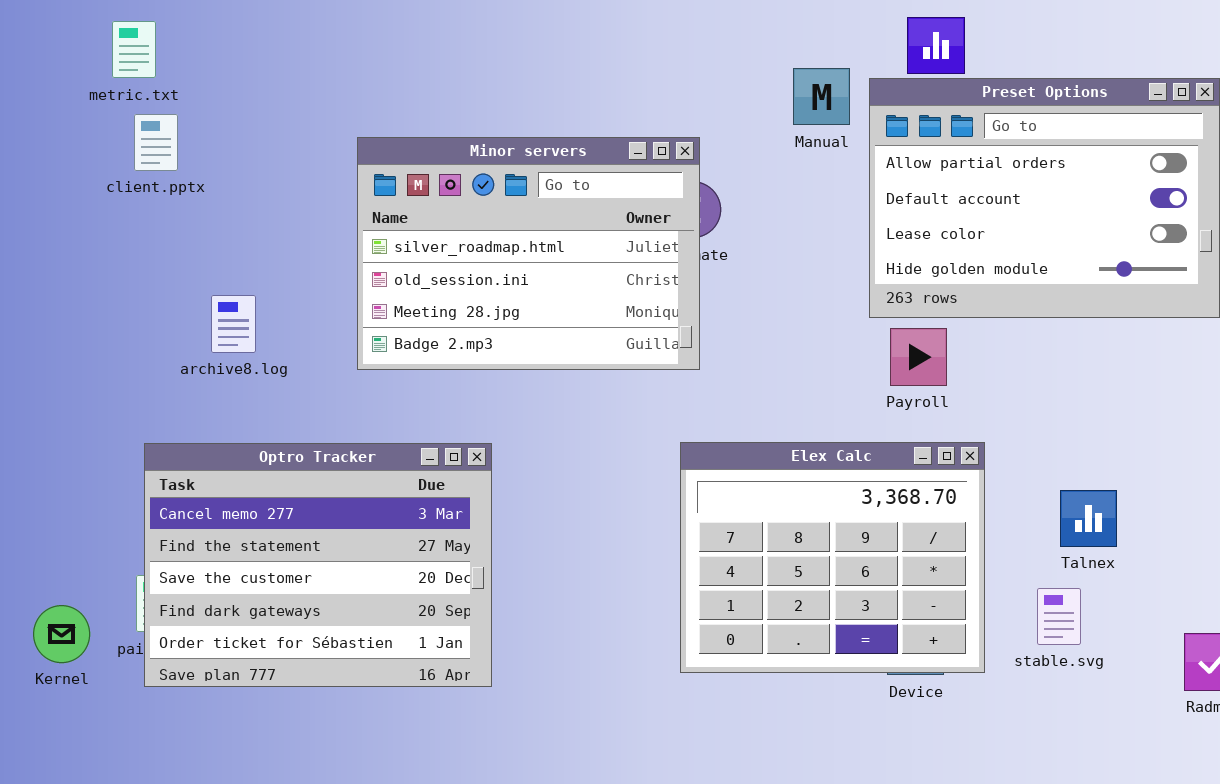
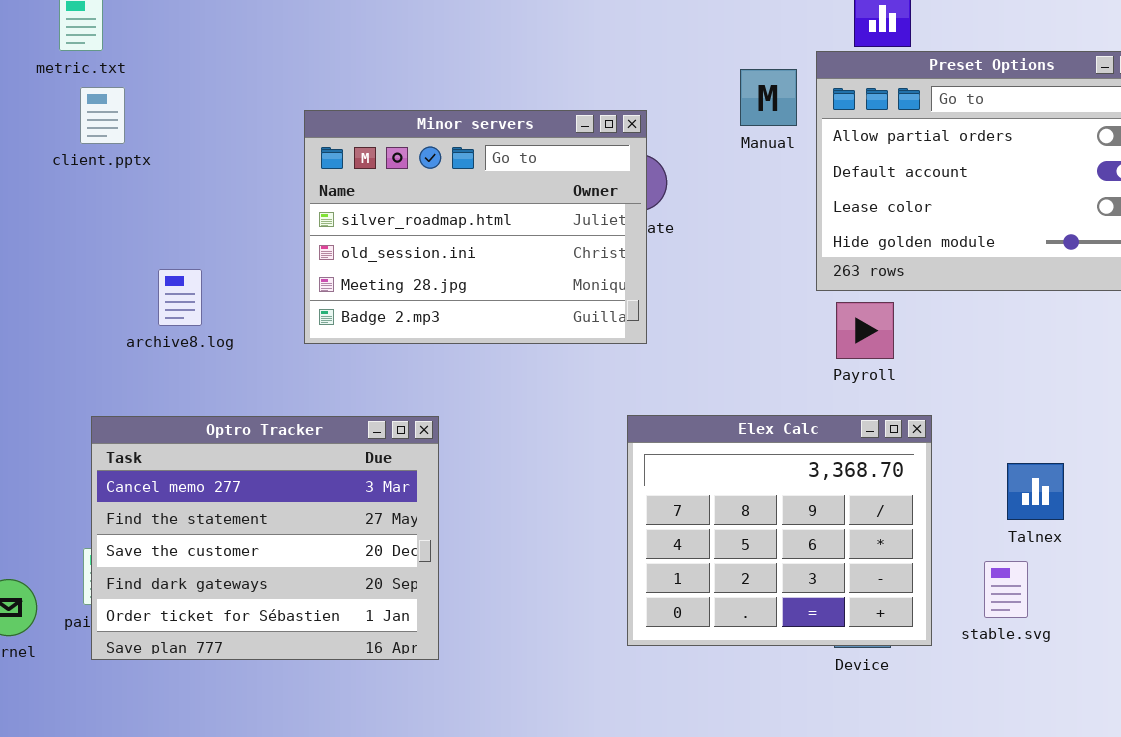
Manual: [793,68,850,125] -> [740,69,797,126], moved

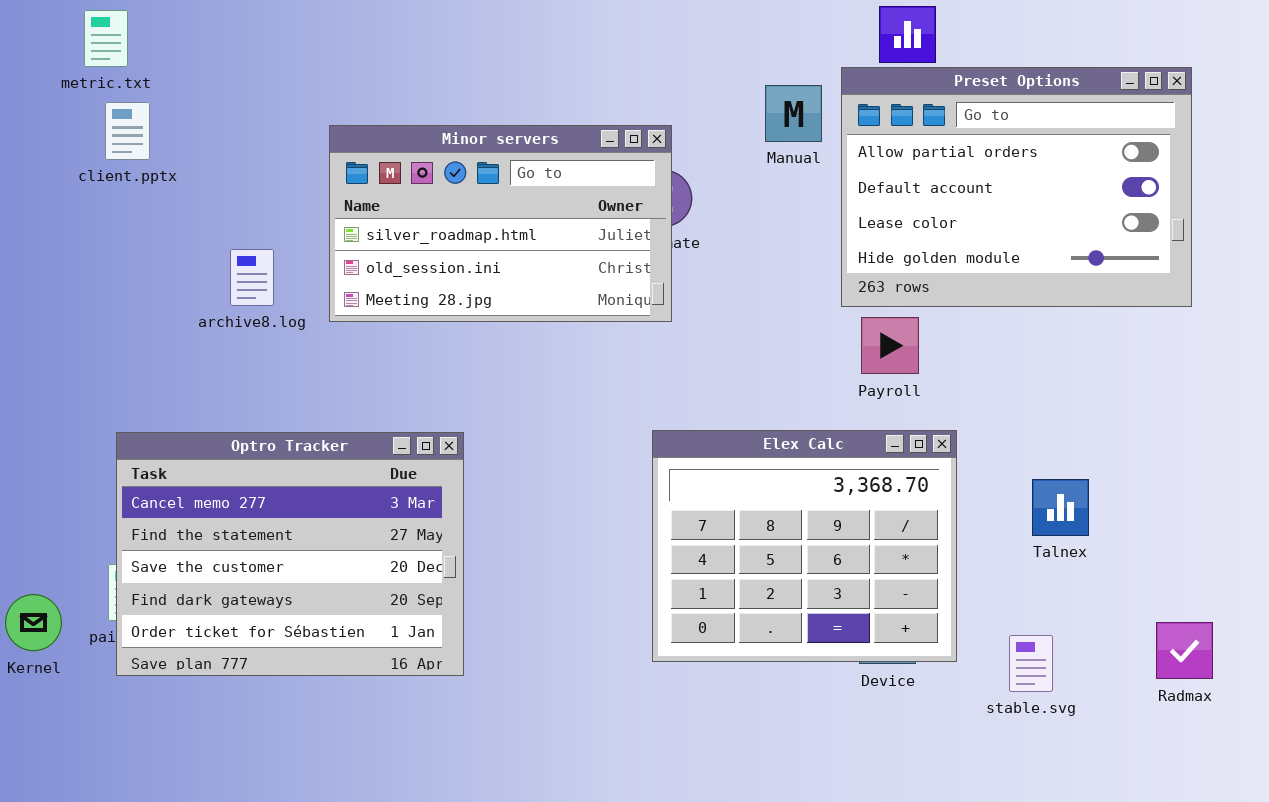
Minor servers: [304,110,647,344] -> [329,125,672,322], resized
archive8.log: [158,269,202,326] -> [230,249,274,306], moved
stable.svg: [984,561,1028,618] -> [1009,635,1053,692], moved

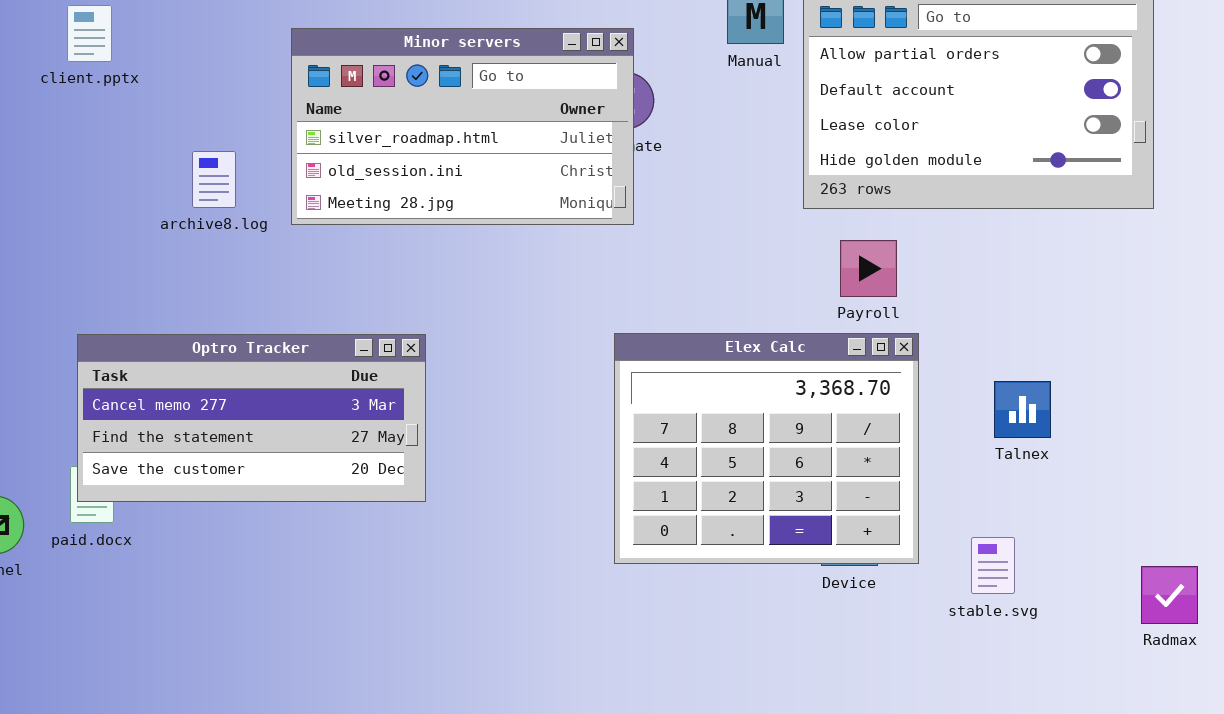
Payroll: [861,317,919,374] -> [840,240,897,297], moved
Optro Tracker: [116,432,464,676] -> [77,334,426,502], resized
Radmax: [1156,622,1213,679] -> [1141,566,1198,624], moved

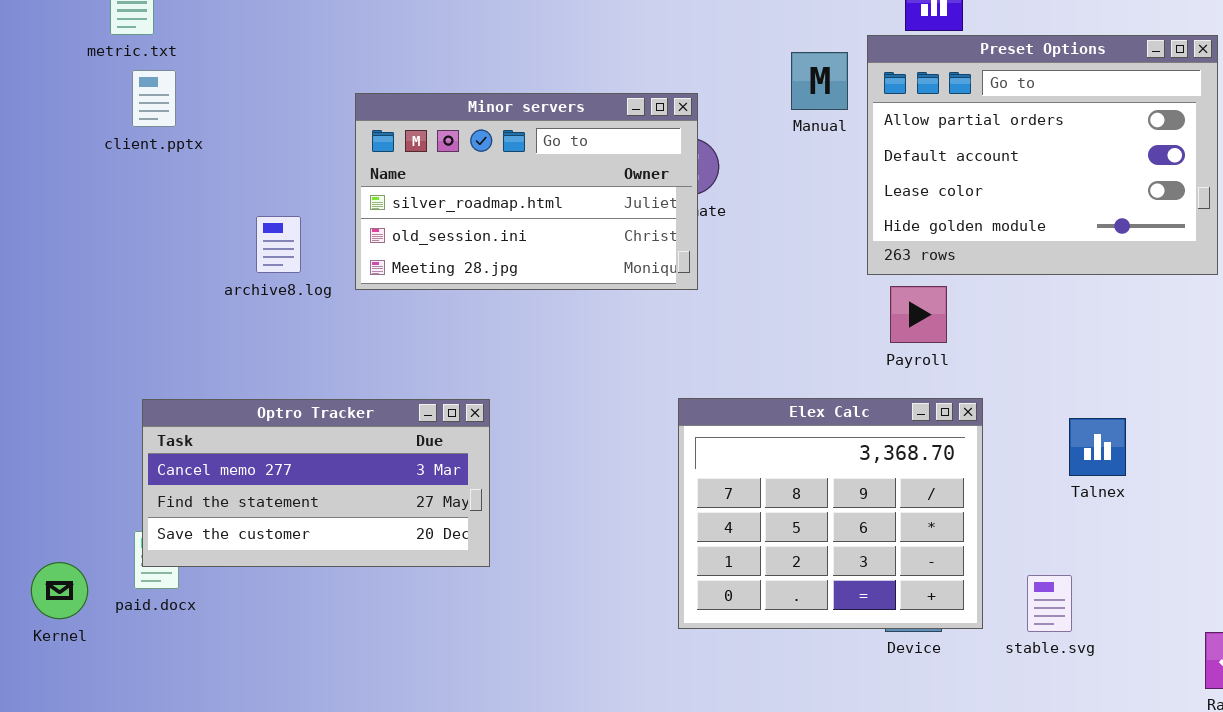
Payroll: [840,240,897,297] -> [890,286,947,343], moved
Talnex: [994,381,1051,438] -> [1069,418,1126,476], moved
stable.svg: [971,537,1015,594] -> [1027,575,1072,632], moved

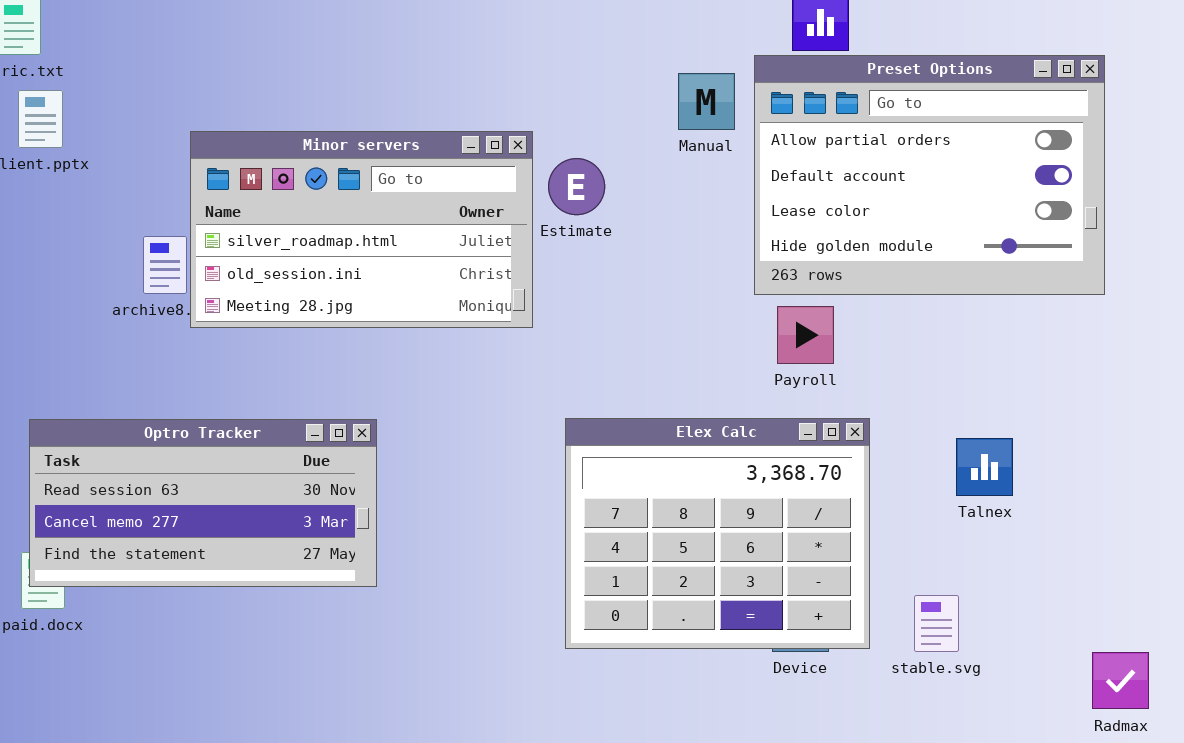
Minor servers: [355,93,698,290] -> [190,131,533,328], moved
Optro Tracker: [142,399,490,567] -> [29,419,377,587], scrolled up 1 row

